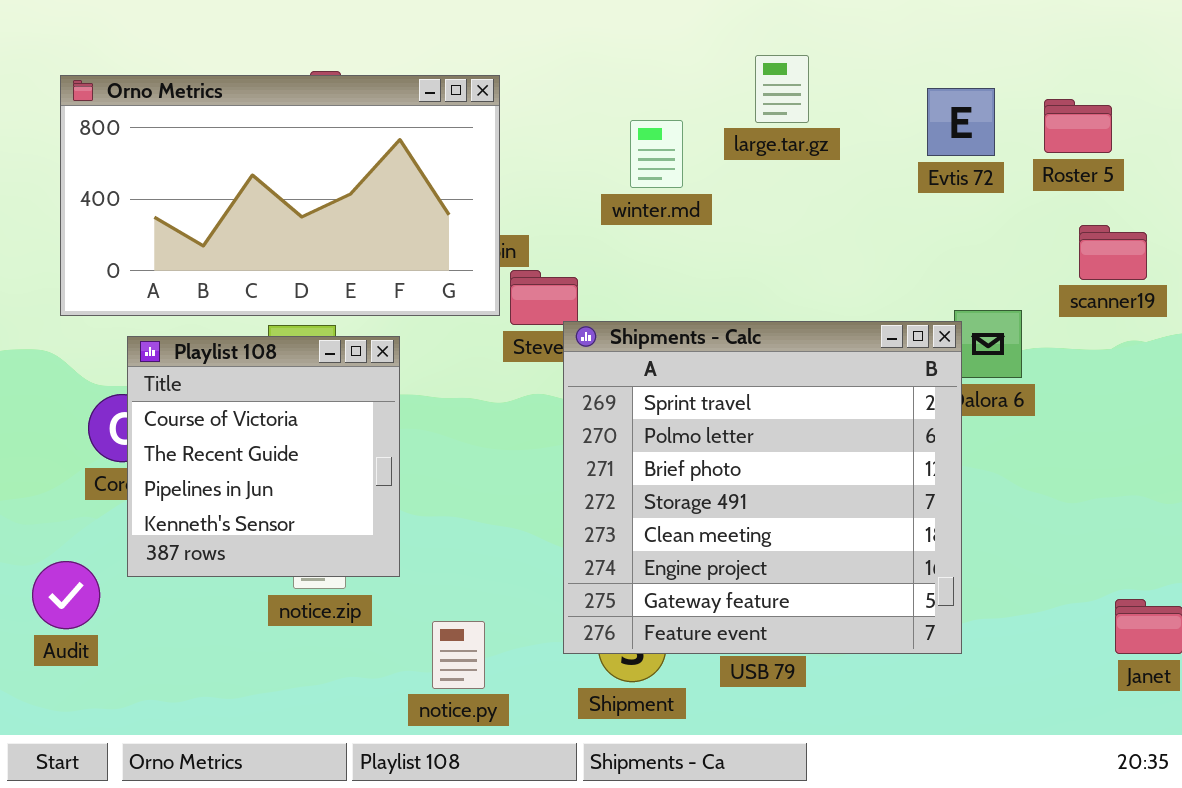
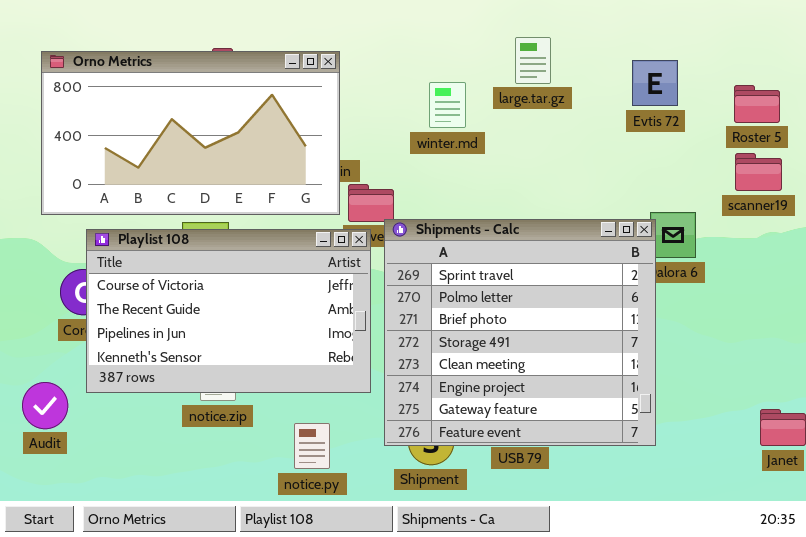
Roster 5: [1044,99,1112,153] -> [734,85,780,123], moved
Playlist 108: [127,336,400,577] -> [86,229,371,393], resized

